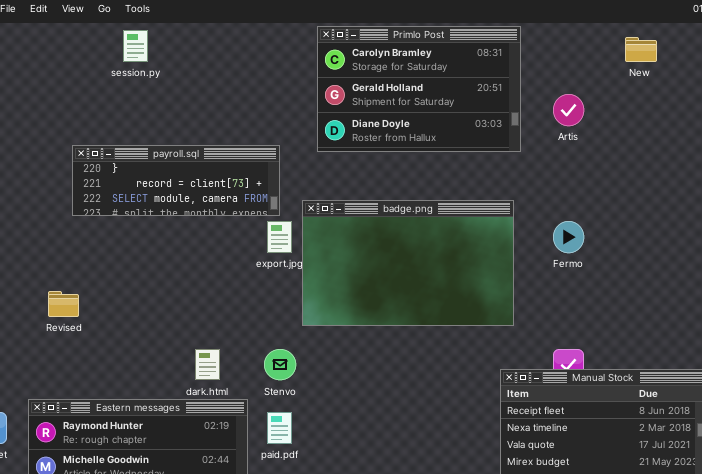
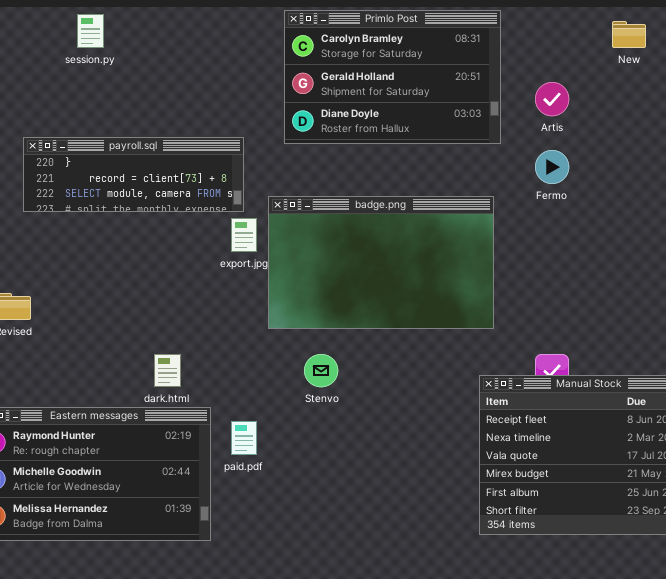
Fermo: [553,221,584,253] -> [535,150,569,184], moved
Stenvo: [264,349,296,380] -> [304,354,338,387], moved

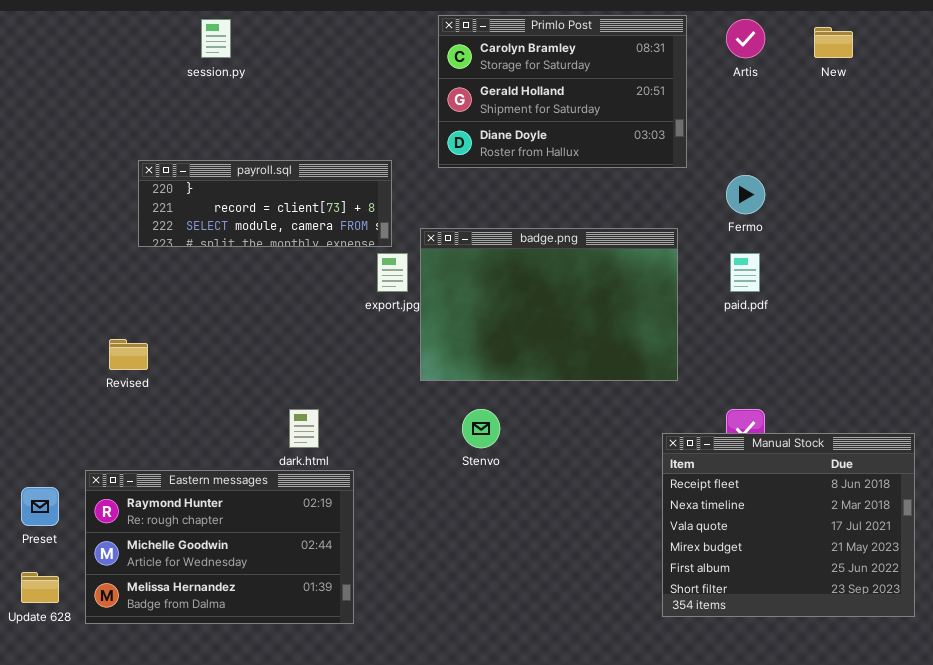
Artis: [535,82,569,116] -> [726,19,765,58], moved
paid.pdf: [231,421,257,455] -> [730,253,760,292], moved

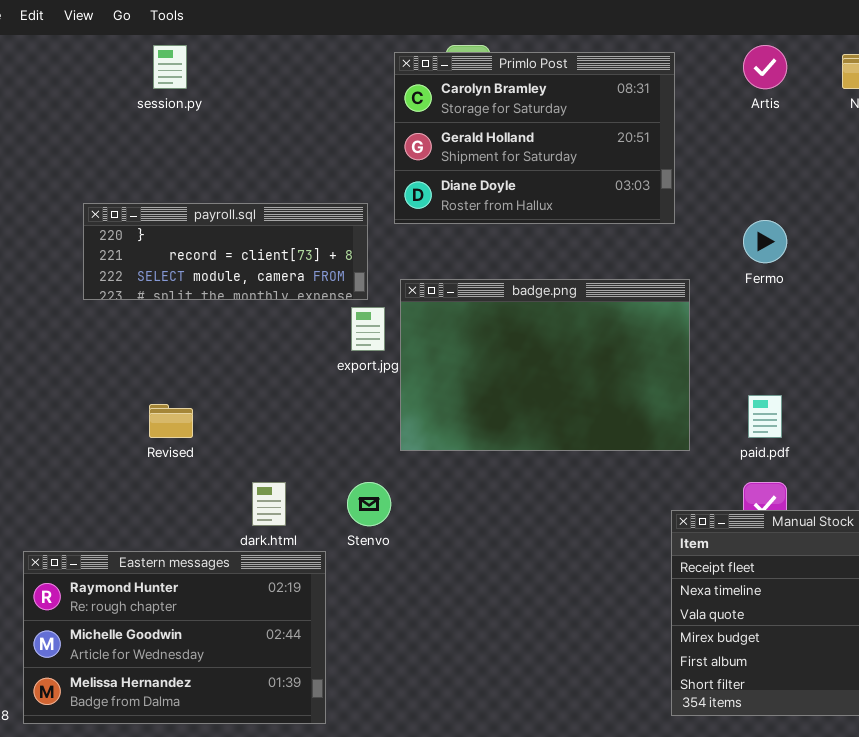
Primlo Post: [438,15,687,168] -> [394,52,675,224], moved
paid.pdf: [730,253,760,292] -> [748,395,782,438], moved
Revised: [109,339,148,370] -> [149,404,193,438], moved
Stenvo: [462,409,500,448] -> [347,482,391,526], moved

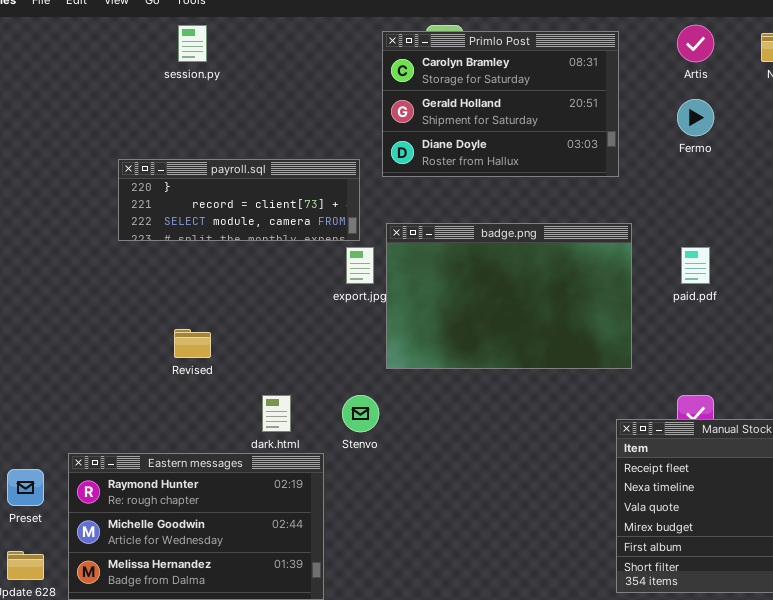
Fermo: [743,220,787,263] -> [677,99,714,136], moved
paid.pdf: [748,395,782,438] -> [681,247,710,284], moved

